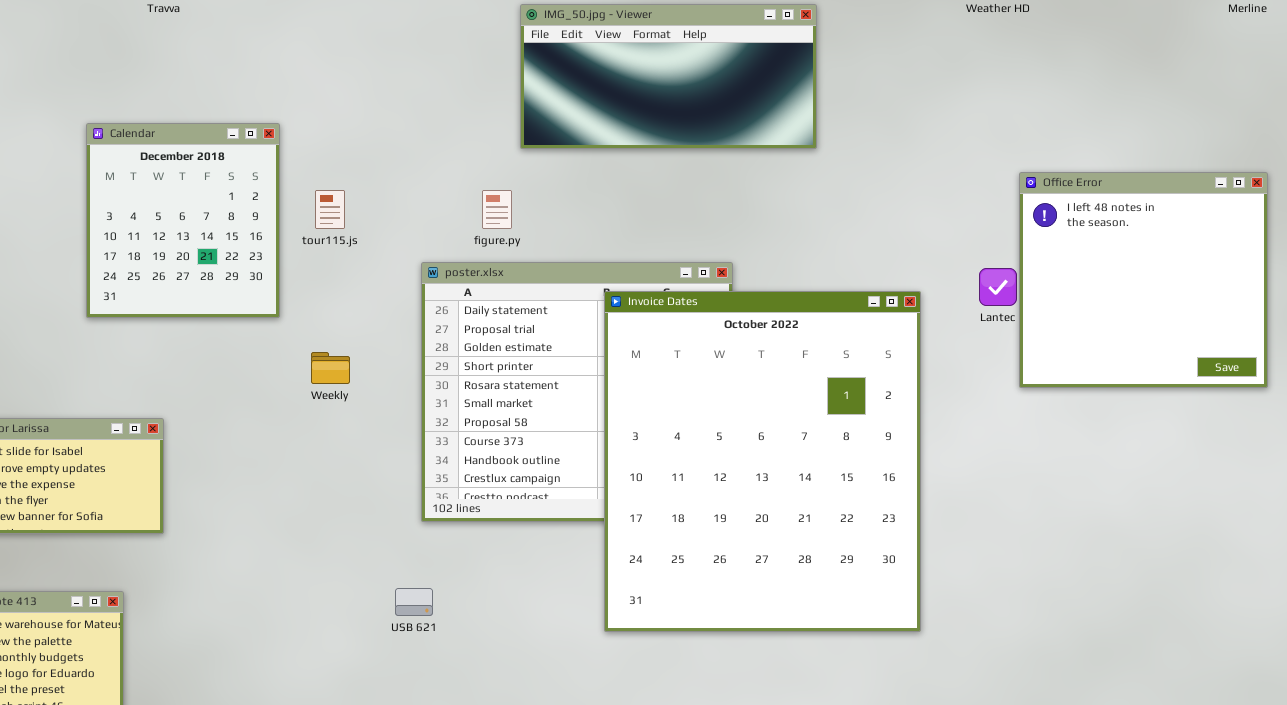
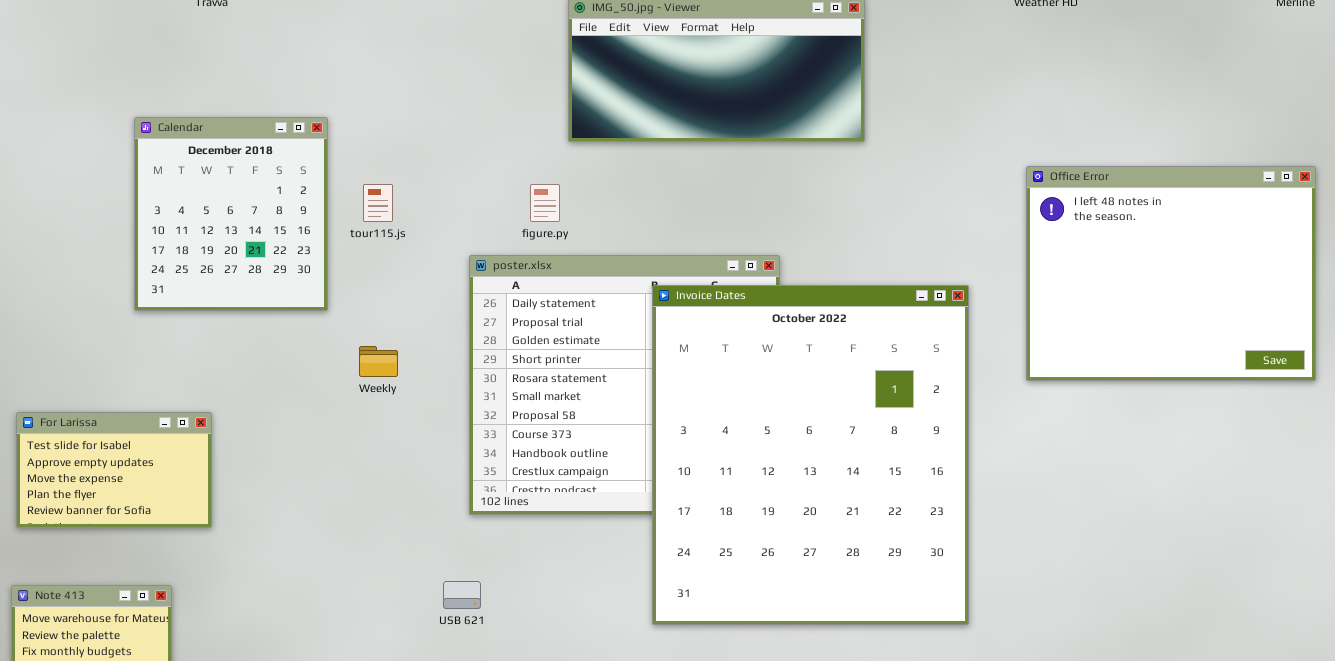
Office Error: [1019,172,1268,388] -> [1026,166,1316,381], resized

